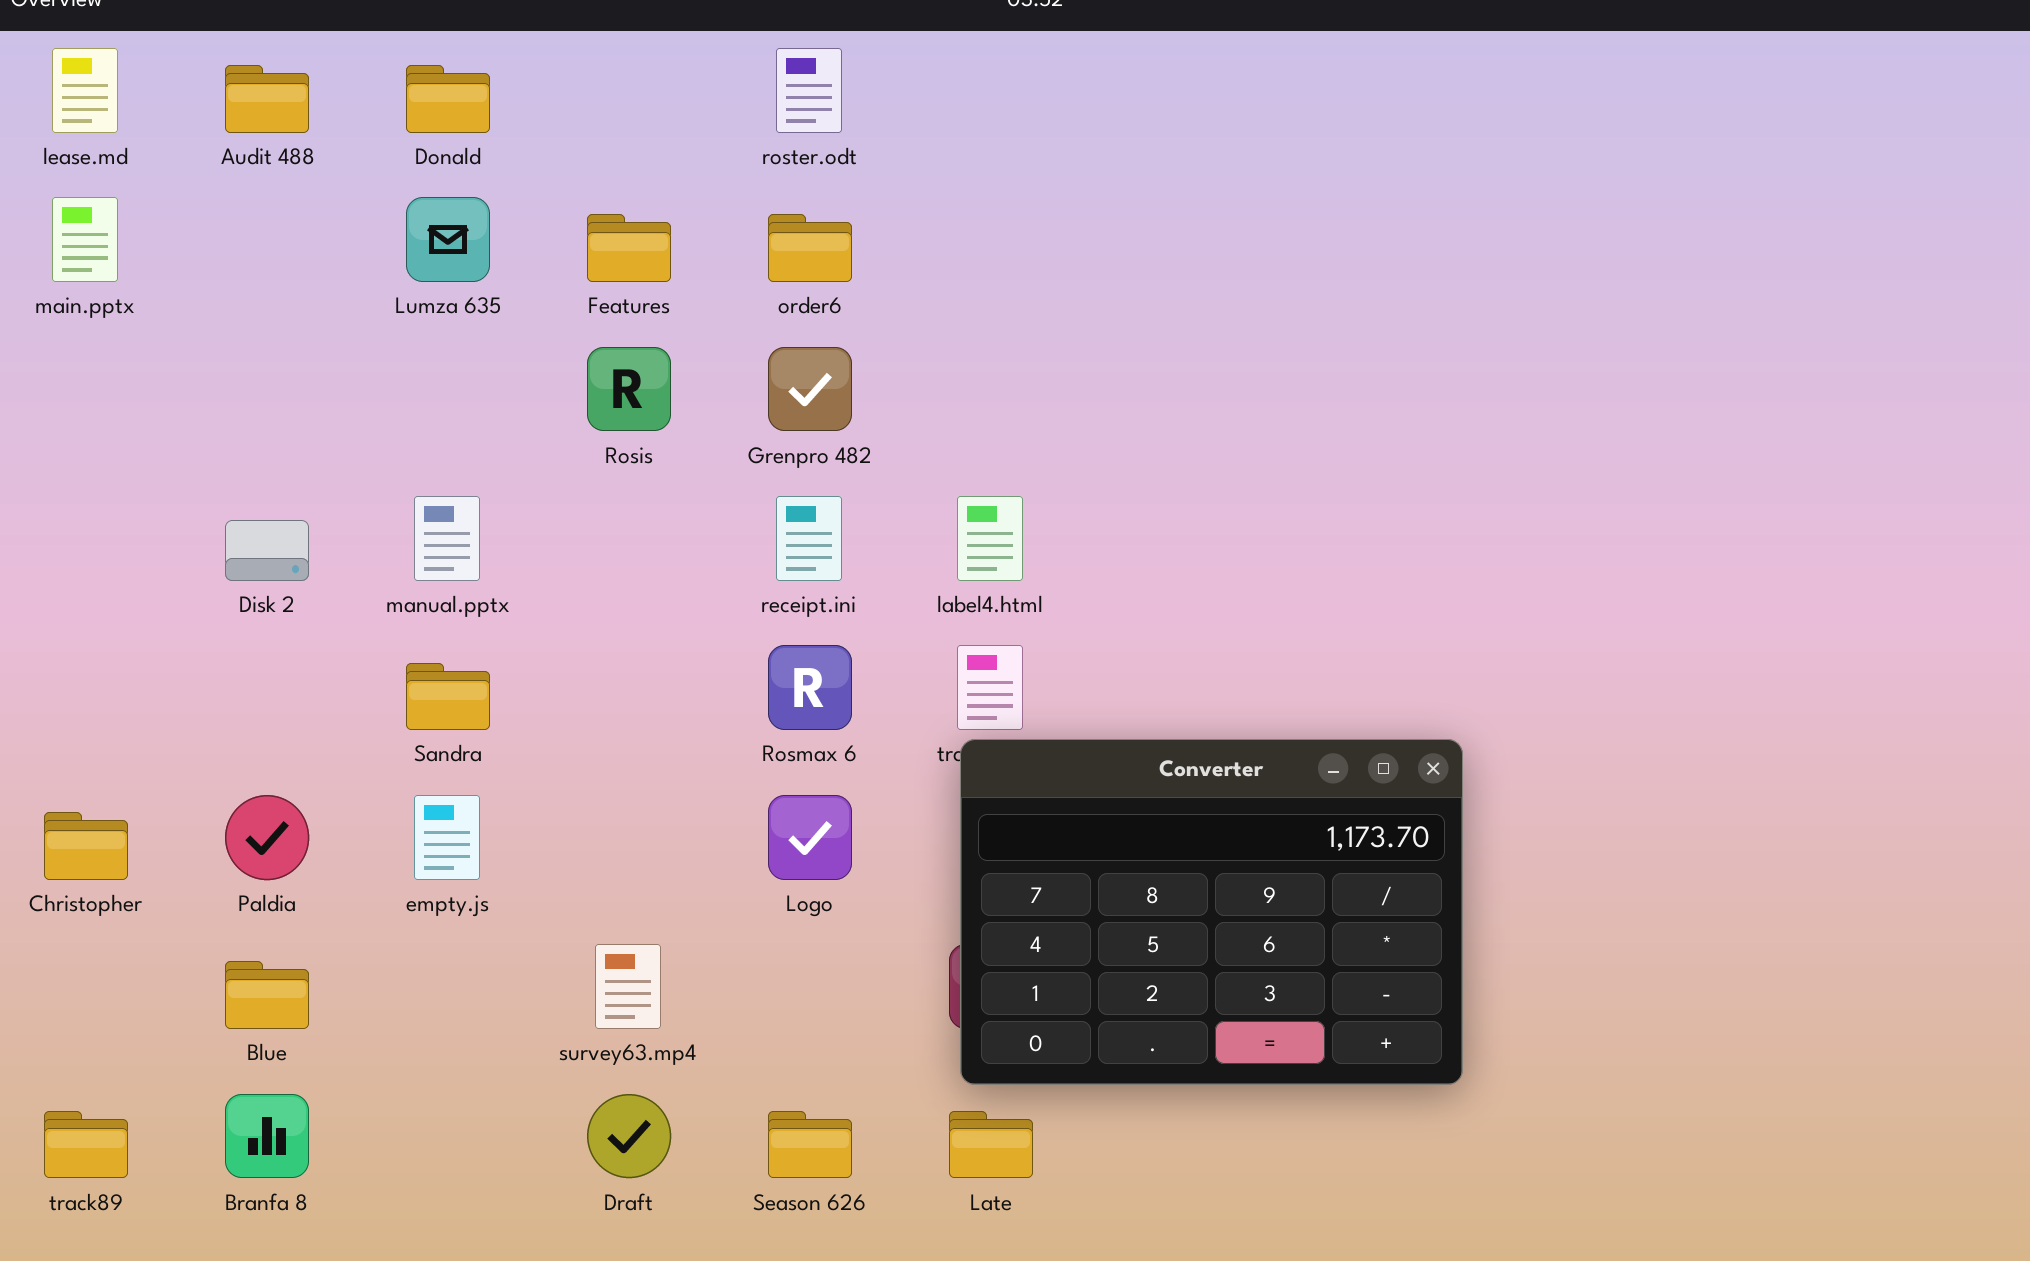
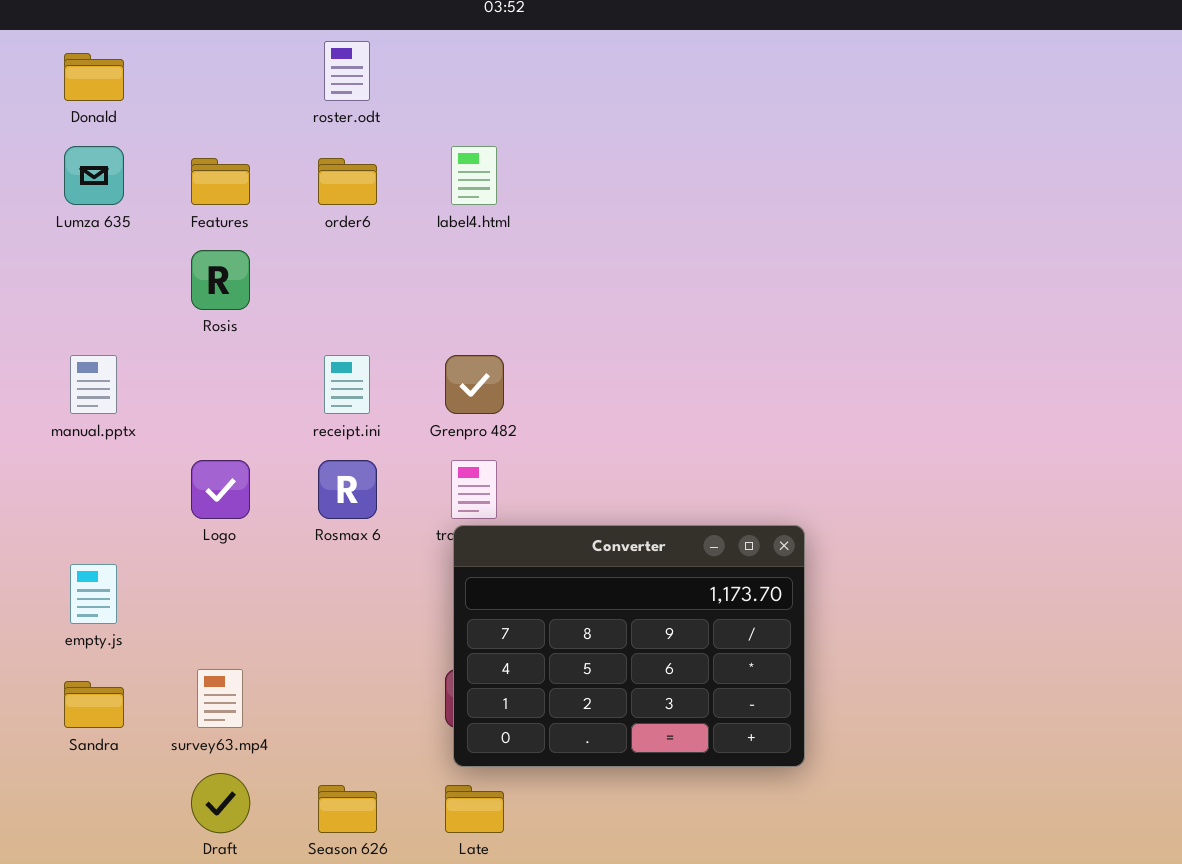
Grenpro 482: [768,347,852,431] -> [445,355,504,414], moved
label4.html: [957,496,1023,581] -> [451,146,497,205], moved
Sandra: [406,663,490,730] -> [64,681,124,728], moved
Logo: [768,795,852,880] -> [191,460,250,519], moved

